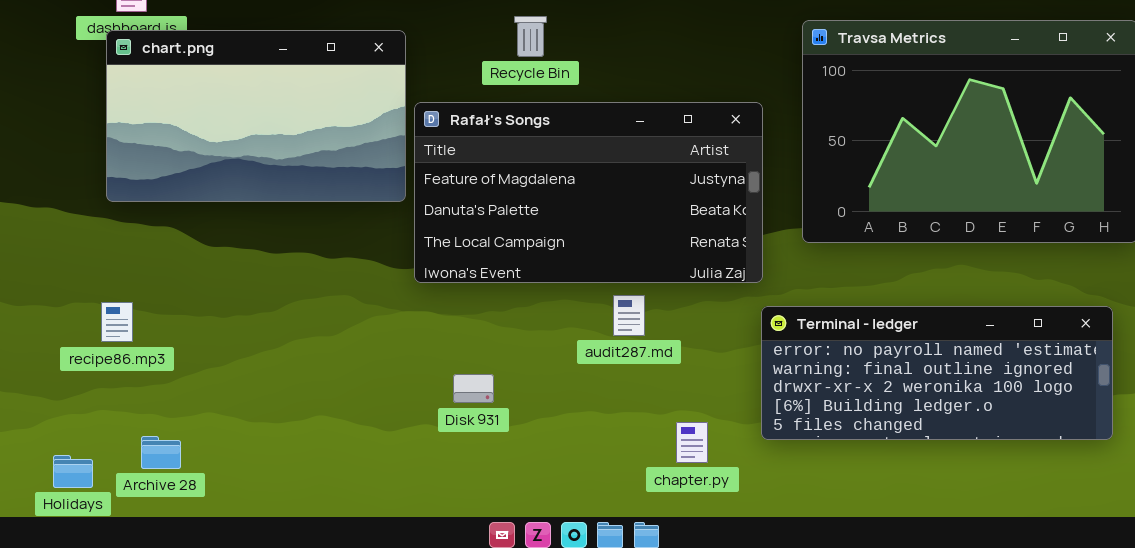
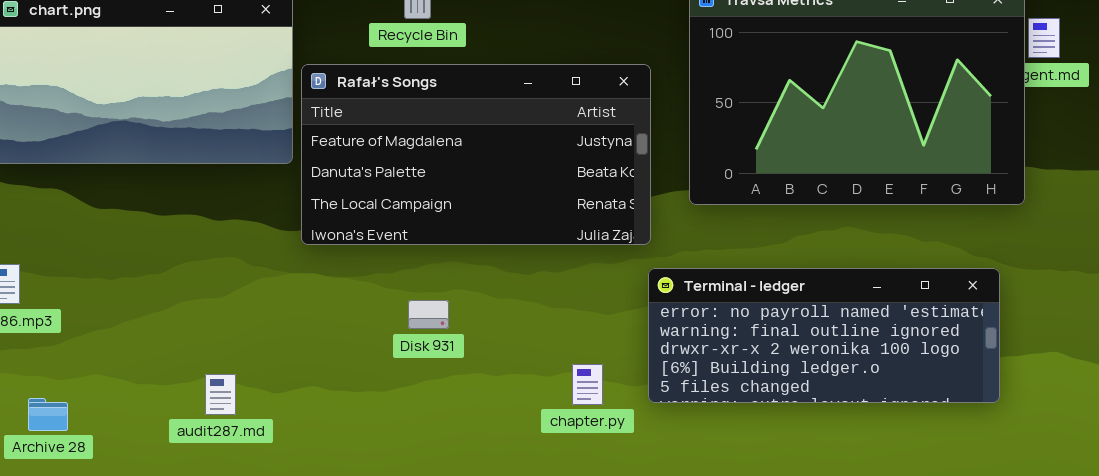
audit287.md: [613,295,645,336] -> [205,374,236,415], moved
Disk 931: [453,374,494,403] -> [408,300,449,329], moved
chapter.py: [676,422,708,463] -> [572,364,603,405], moved

